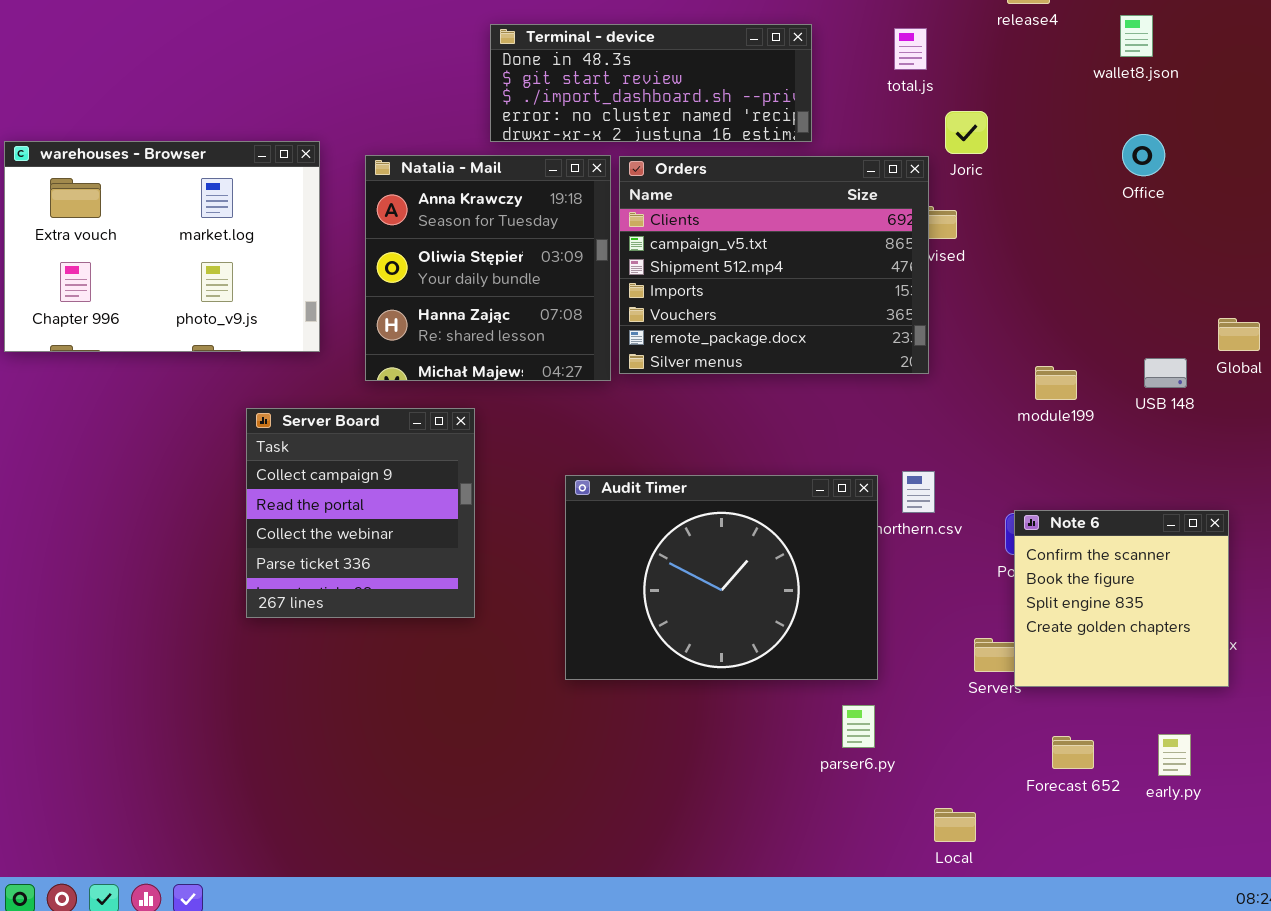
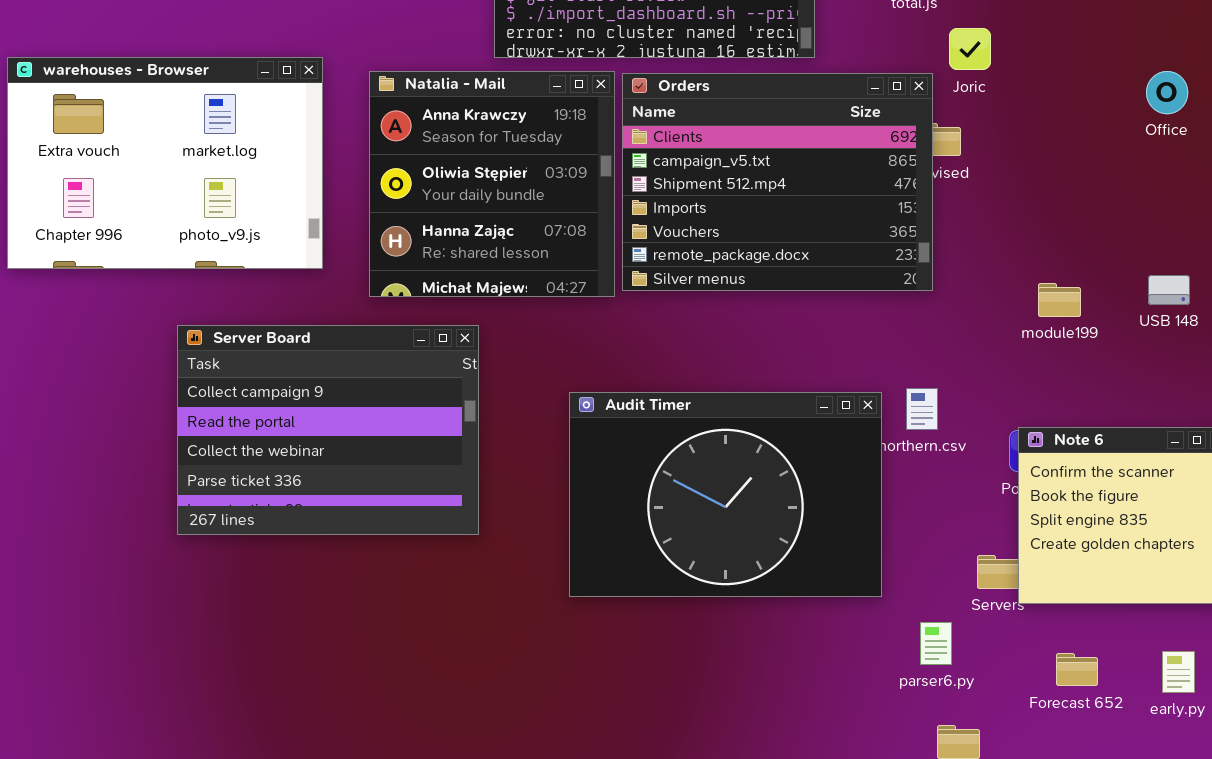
Office: [1122,134,1165,176] -> [1146,71,1188,114], moved
Server Board: [246,408,475,618] -> [177,325,479,535], resized
parser6.py: [842,705,875,748] -> [920,622,952,665], moved

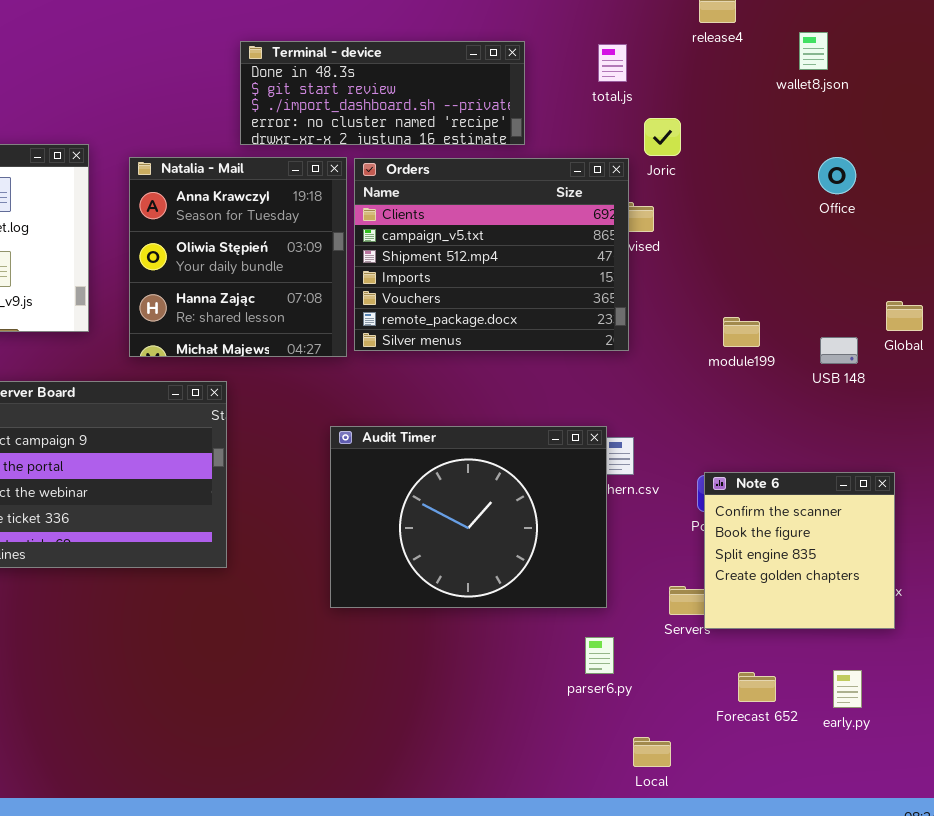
module199: [1038,283,1081,317] -> [723,317,760,347], moved
Audit Timer: [569,392,882,597] -> [330,426,607,608], moved
parser6.py: [920,622,952,665] -> [585,637,614,674], moved

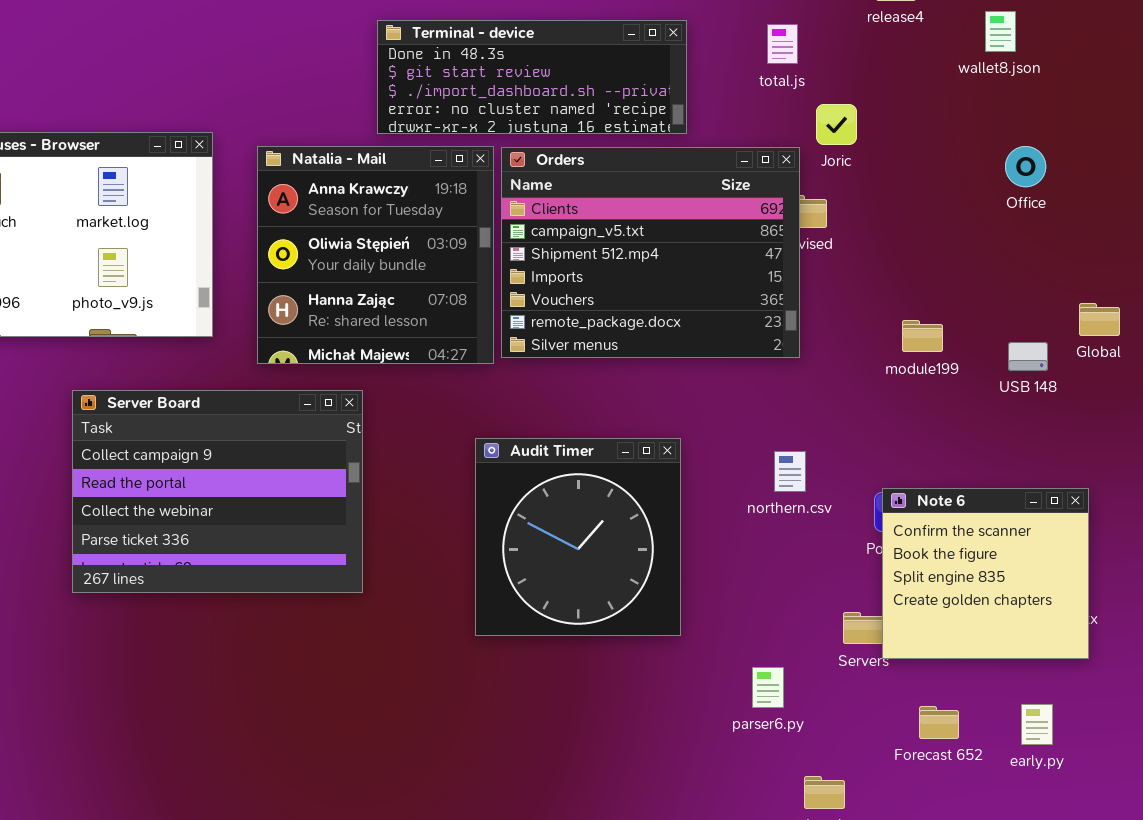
Audit Timer: [330,426,607,608] -> [475,438,681,636], resized

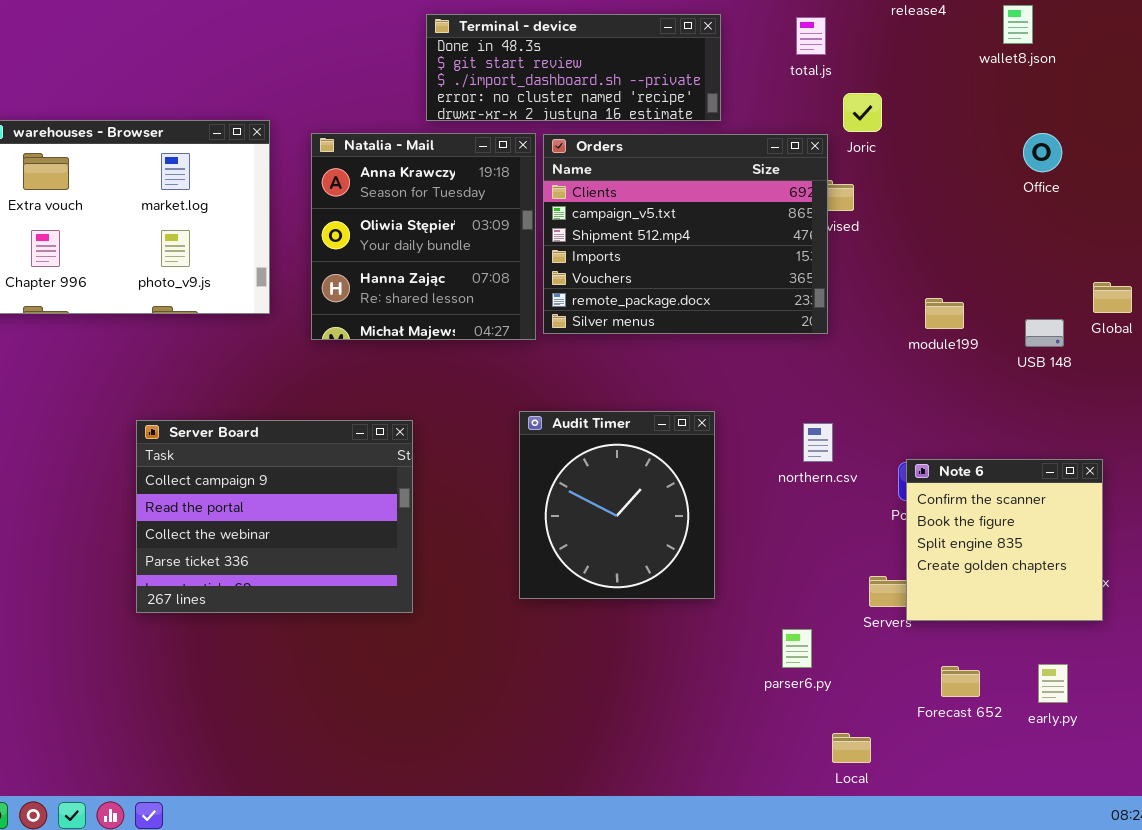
Server Board: [72,390,363,593] -> [136,420,413,613], moved

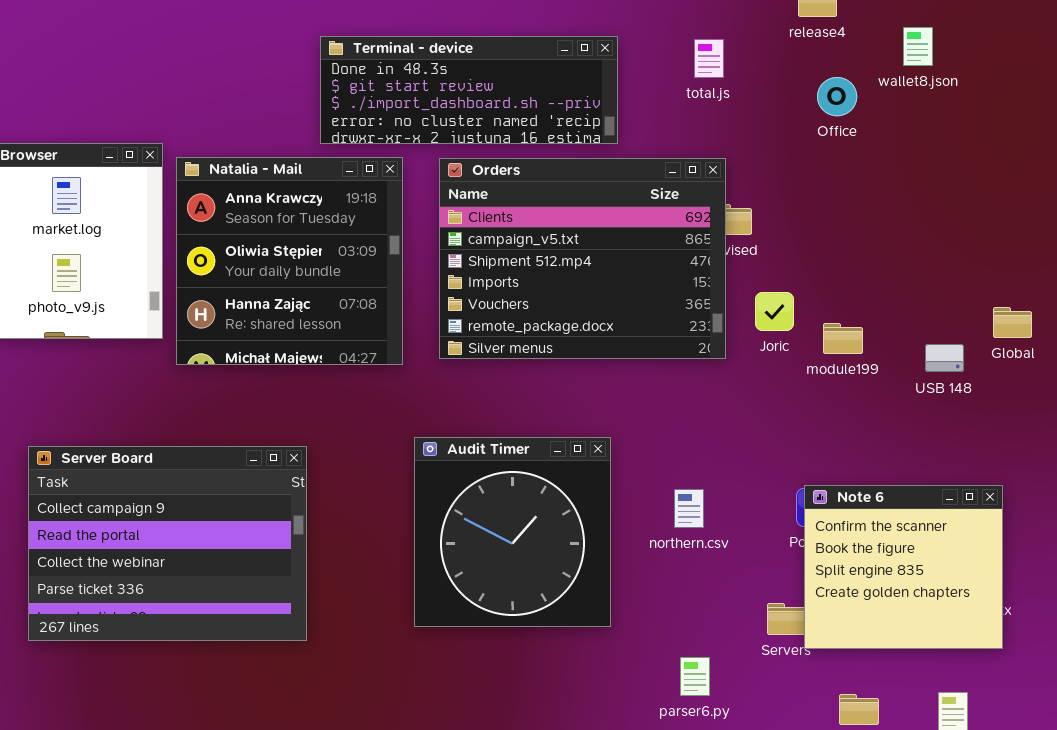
Joric: [843,93,882,132] -> [755,292,794,331], moved
Natalia - Mail: [311,133,536,340] -> [176,157,403,365], moved
Office: [1023,133,1062,172] -> [817,77,857,116], moved
northern.csv: [803,423,833,462] -> [674,489,704,528], moved

